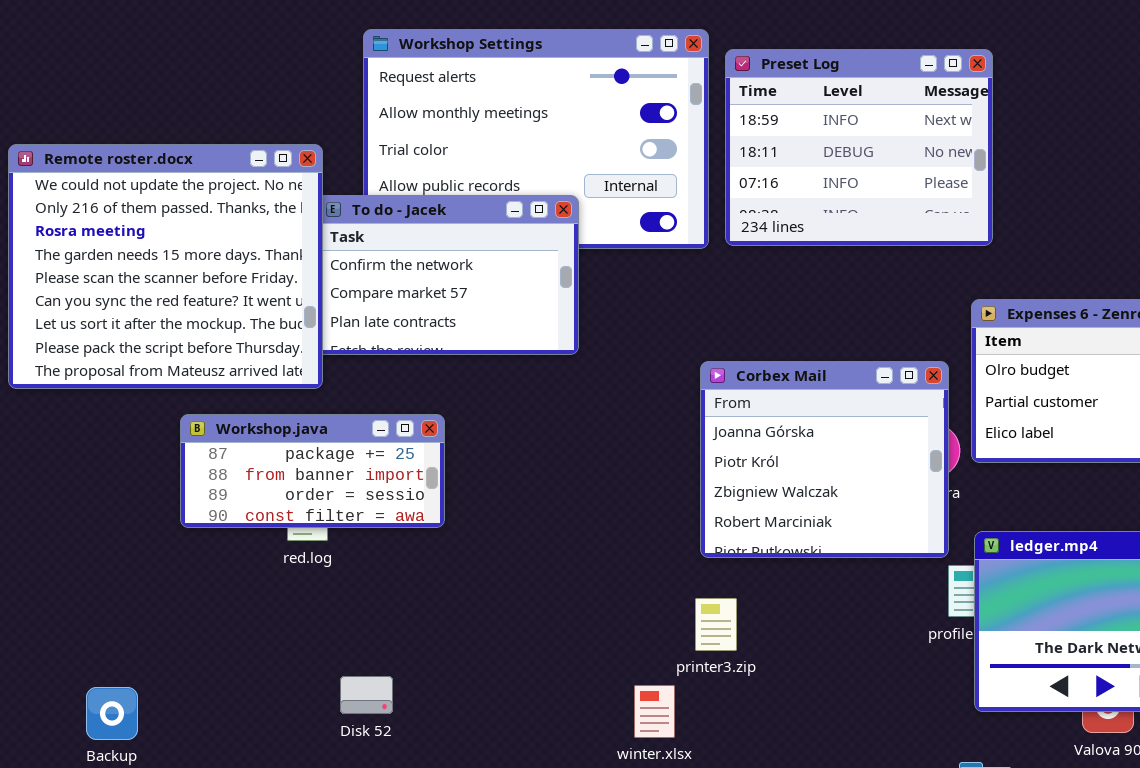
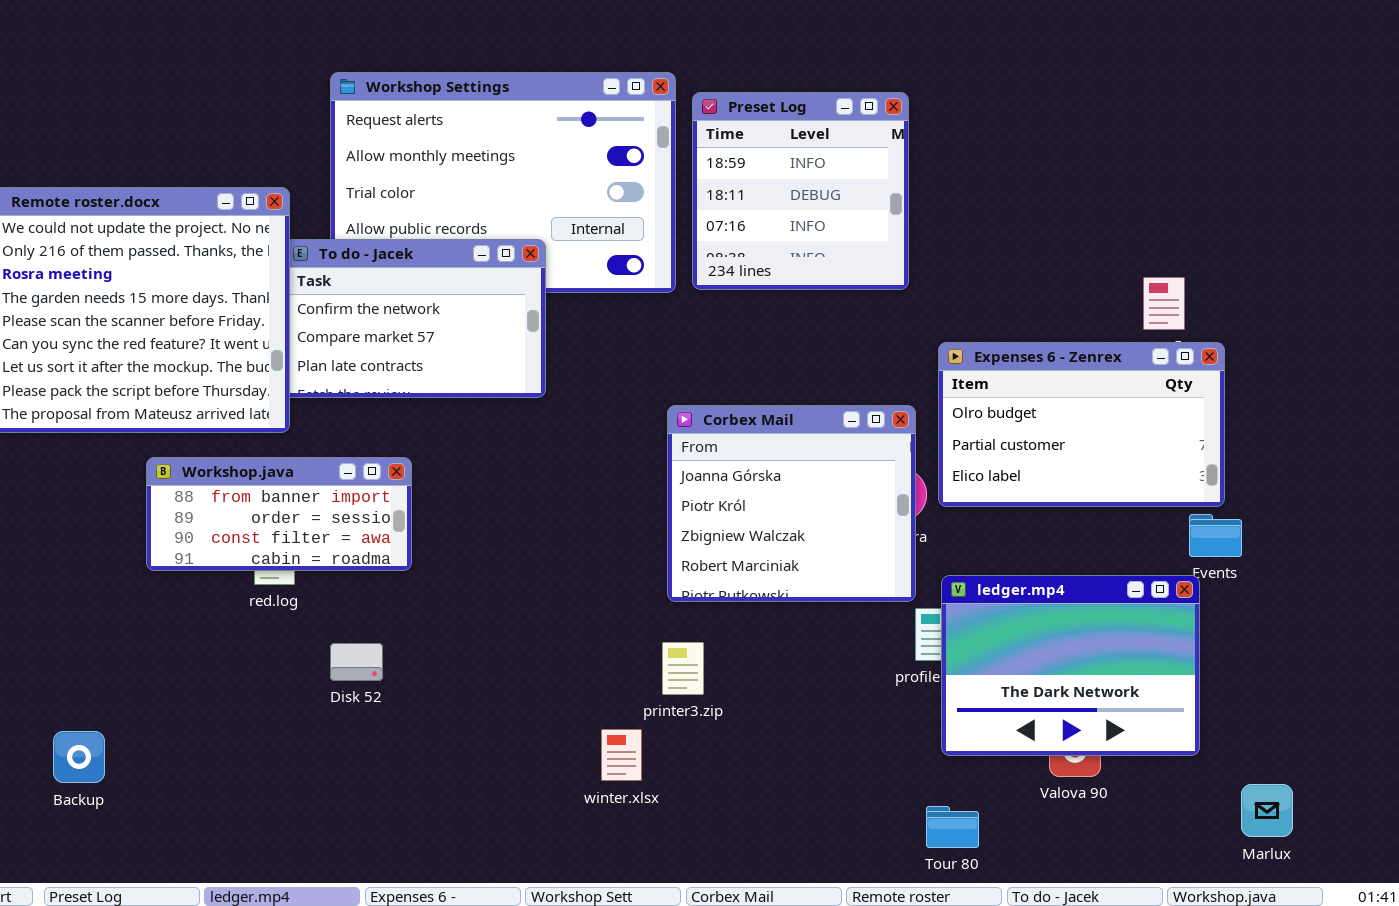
Preset Log: [725,49,993,246] -> [692,92,909,290], resized
Workshop.java: [180,414,445,528] -> [146,457,412,571], scrolled down 1 row
Disk 52: [340,676,393,714] -> [330,643,383,681], moved

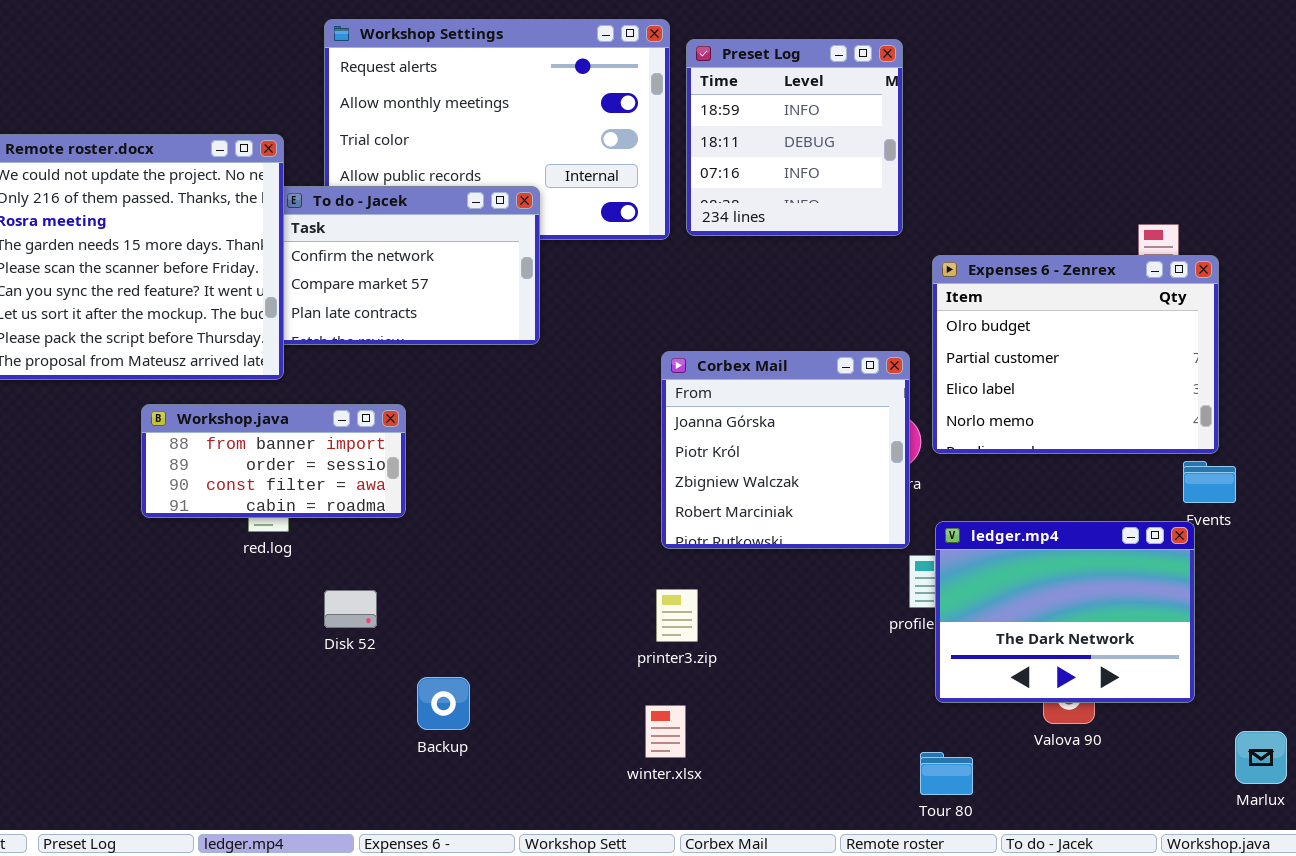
Expenses 6 - Zenrex: [938,342,1225,507] -> [932,255,1219,454], resized
winter.xlsx: [601,729,642,781] -> [645,705,686,758], moved
Backup: [53,731,105,783] -> [417,677,470,730], moved

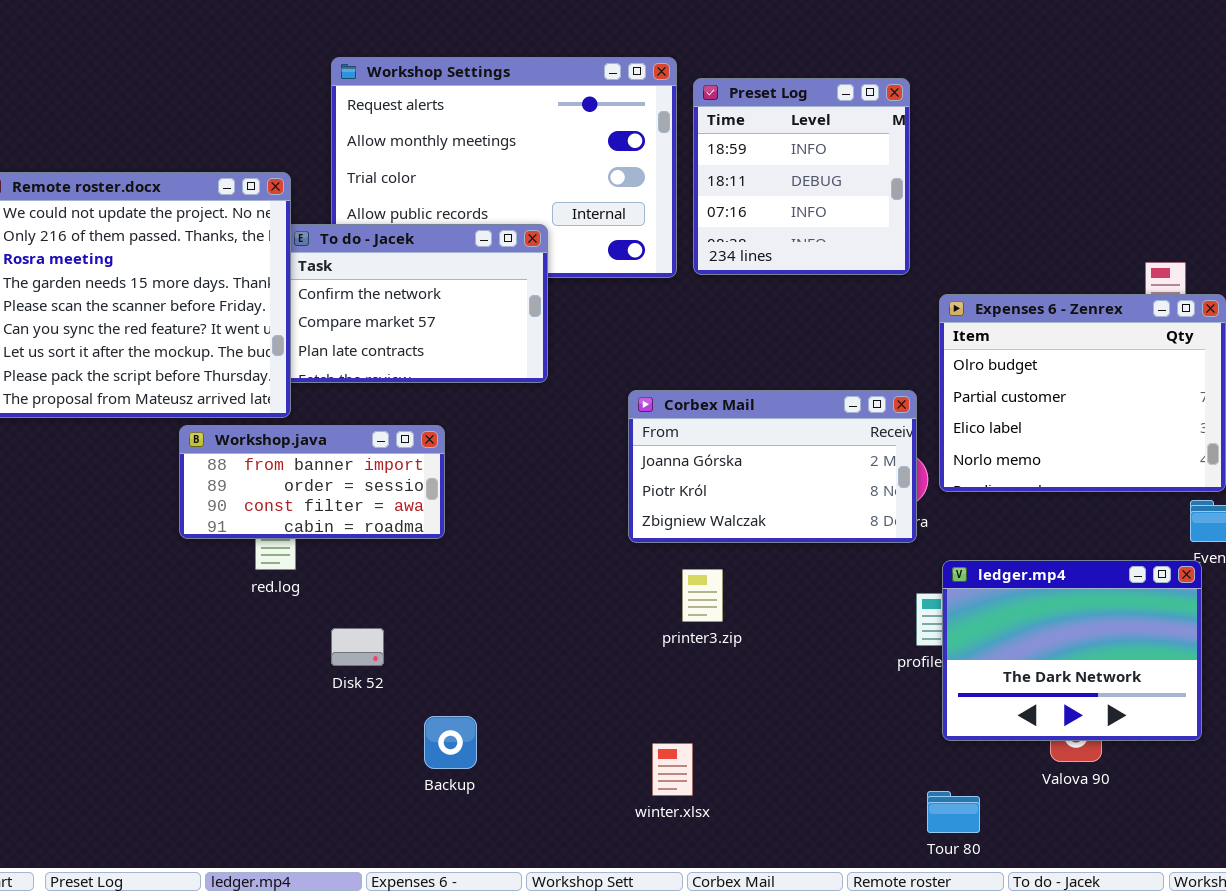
Corbex Mail: [661,351,910,549] -> [628,390,917,543], resized
Workshop.java: [141,404,406,518] -> [179,425,445,539], moved
printer3.zip: [656,589,698,642] -> [682,569,723,622], moved

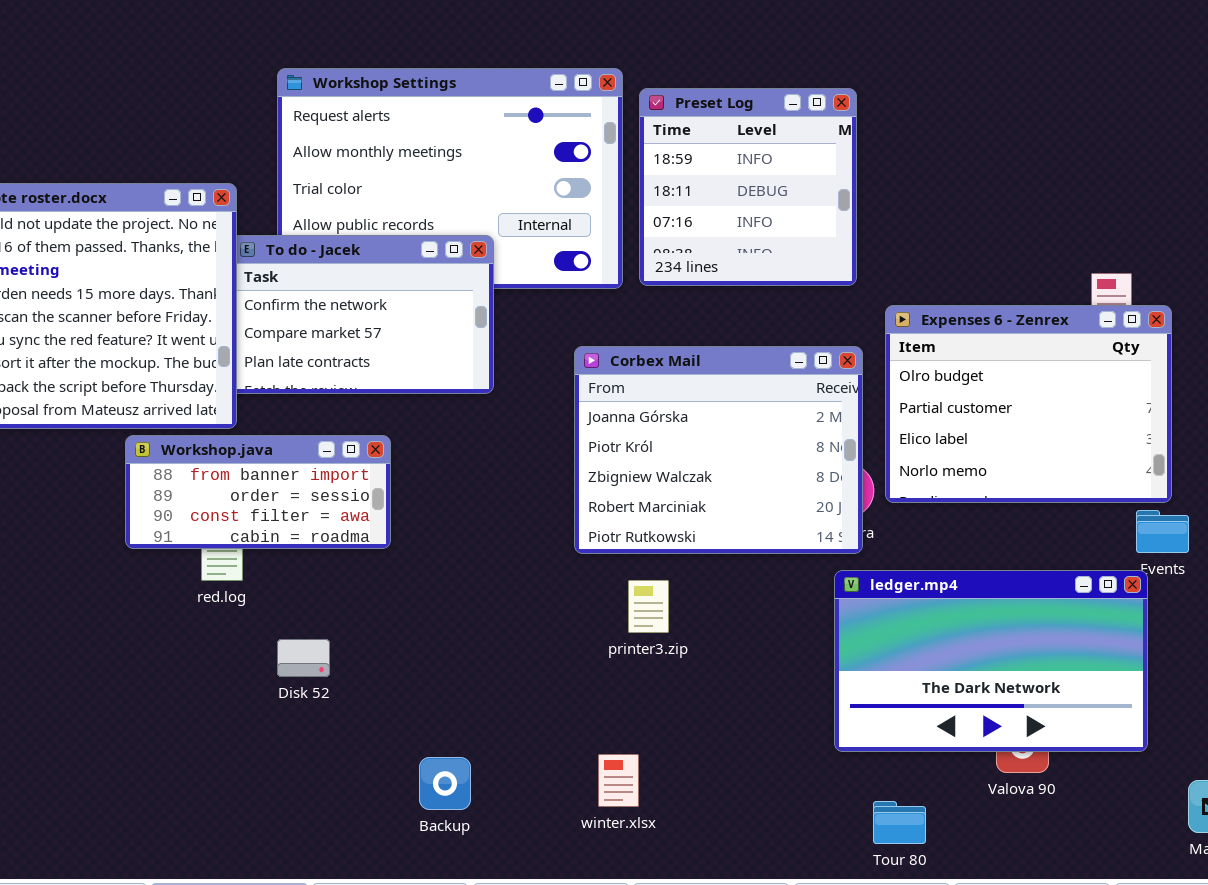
Corbex Mail: [628,390,917,543] -> [574,346,863,554], resized
ledger.mp4: [942,560,1202,741] -> [834,570,1148,752], resized
Backup: [424,716,477,769] -> [419,757,471,810], moved

